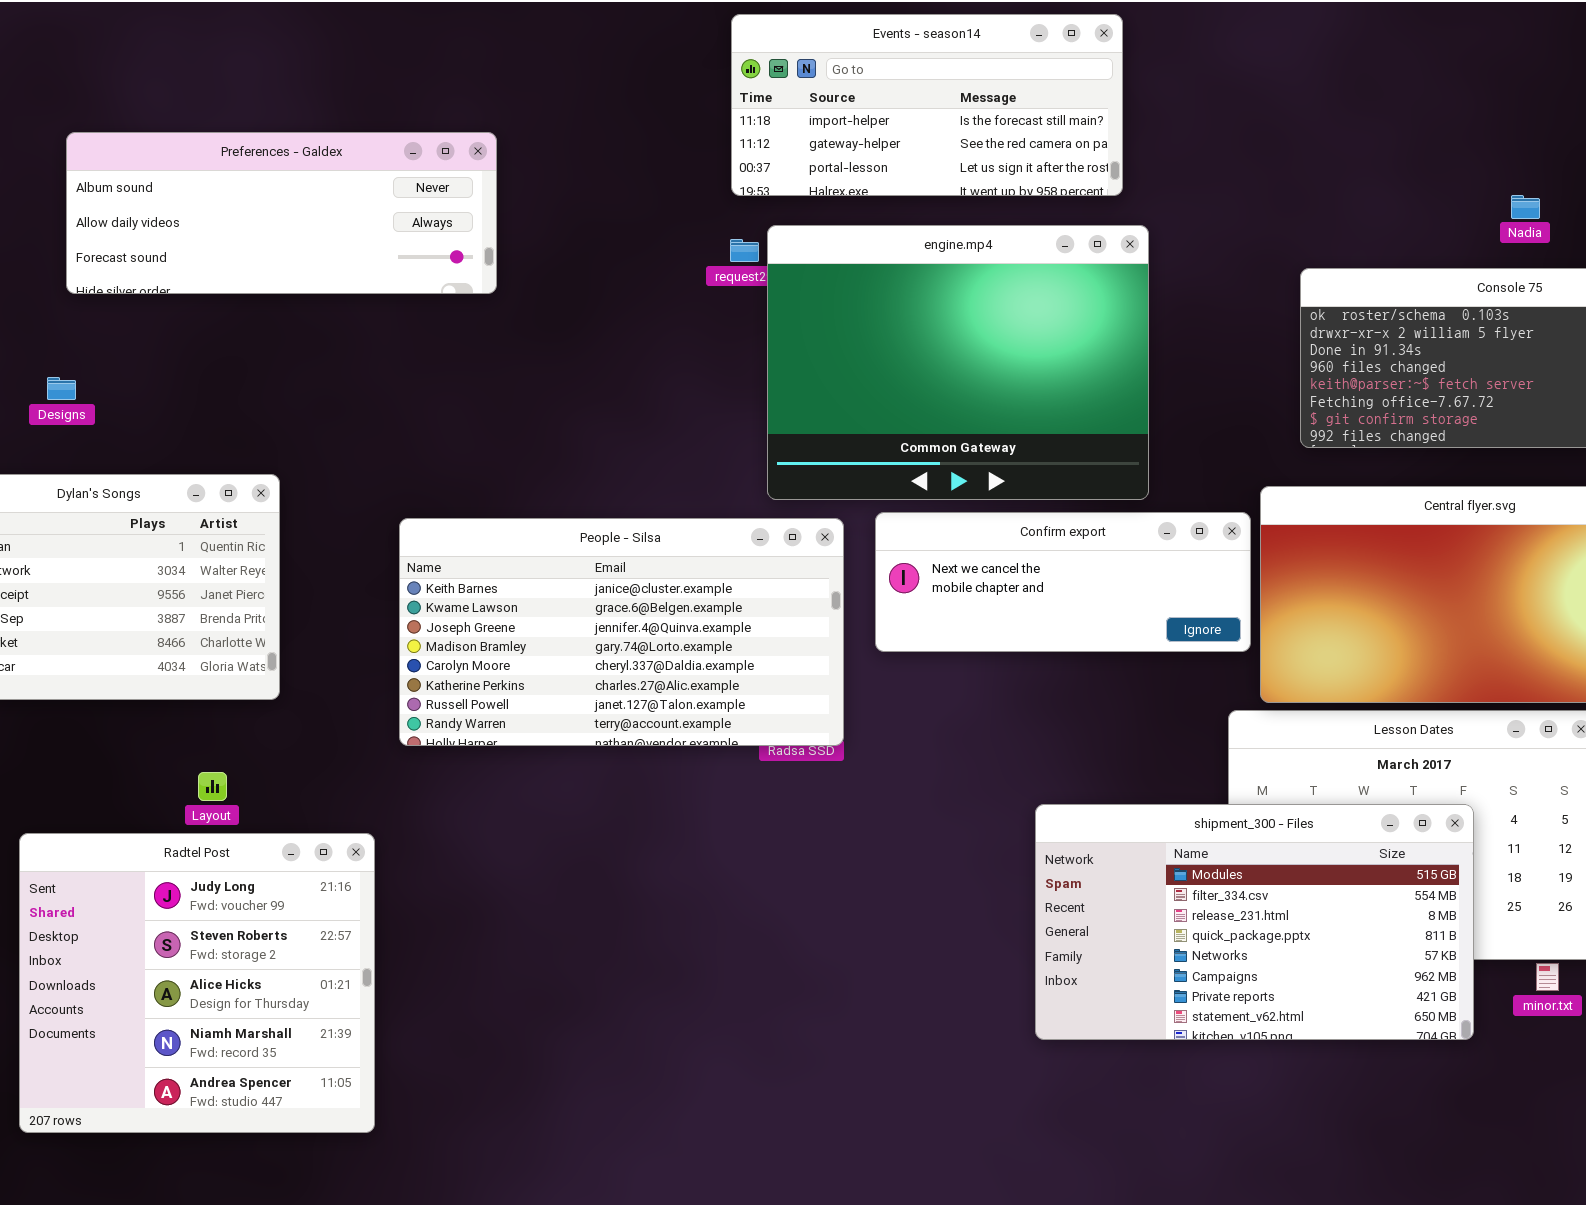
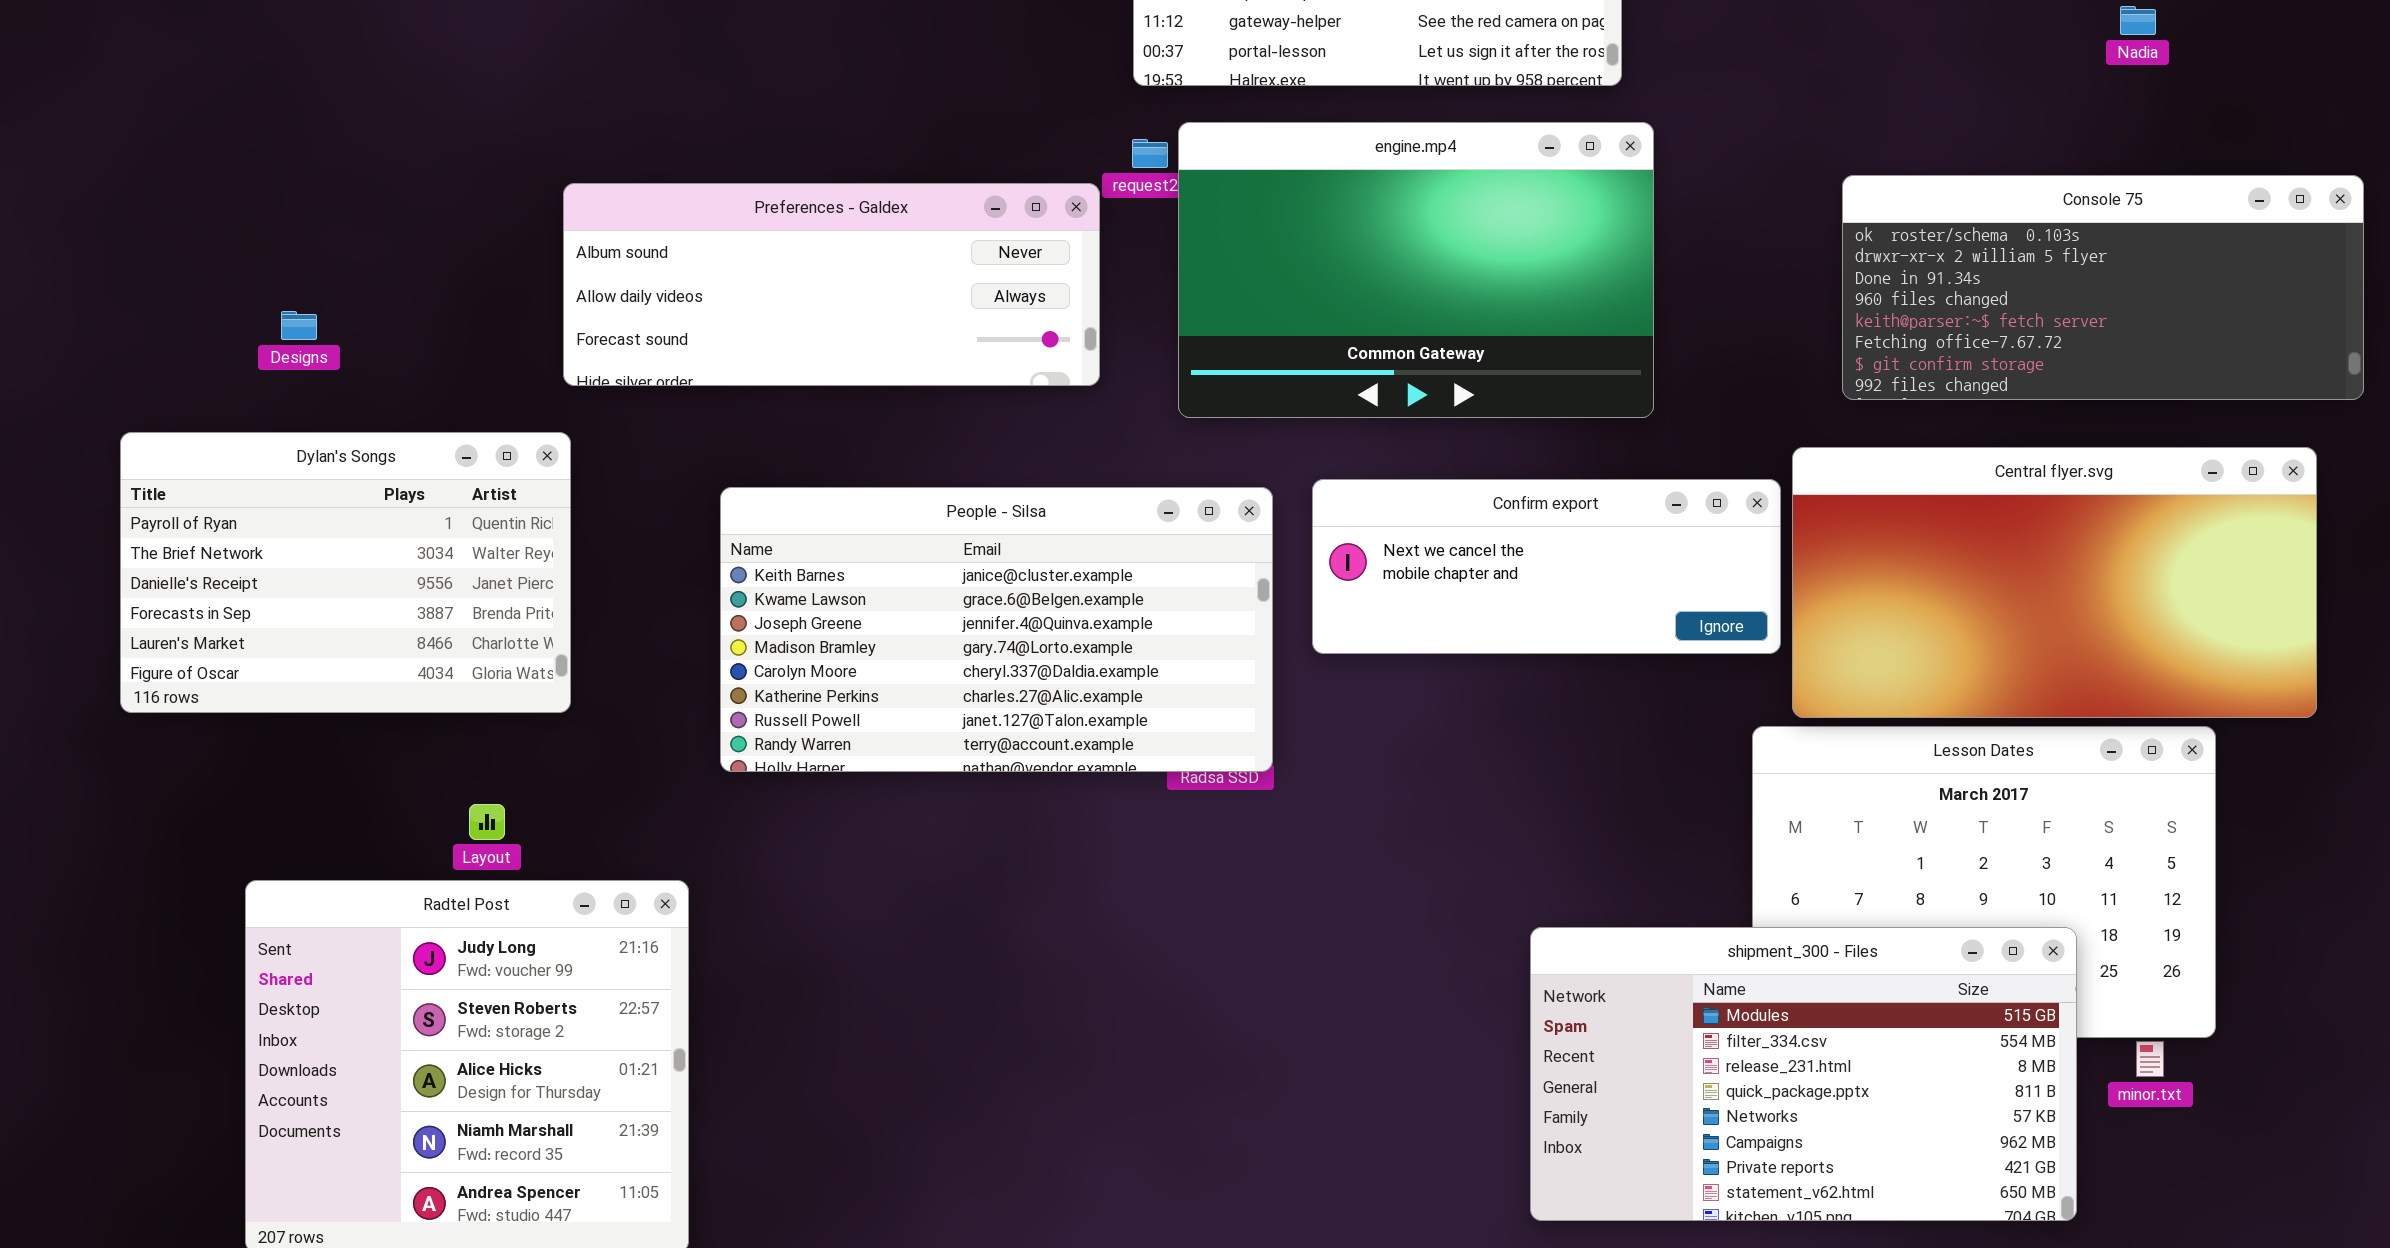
Preferences - Galdex: [66,132,497,294] -> [563,183,1100,386], moved
Nadia: [1511,195,1540,219] -> [2120,6,2156,35], moved
engine.mp4: [767,225,1149,500] -> [1178,122,1654,418], resized
shipment_300 - Files: [1035,804,1474,1040] -> [1530,927,2077,1221], moved

